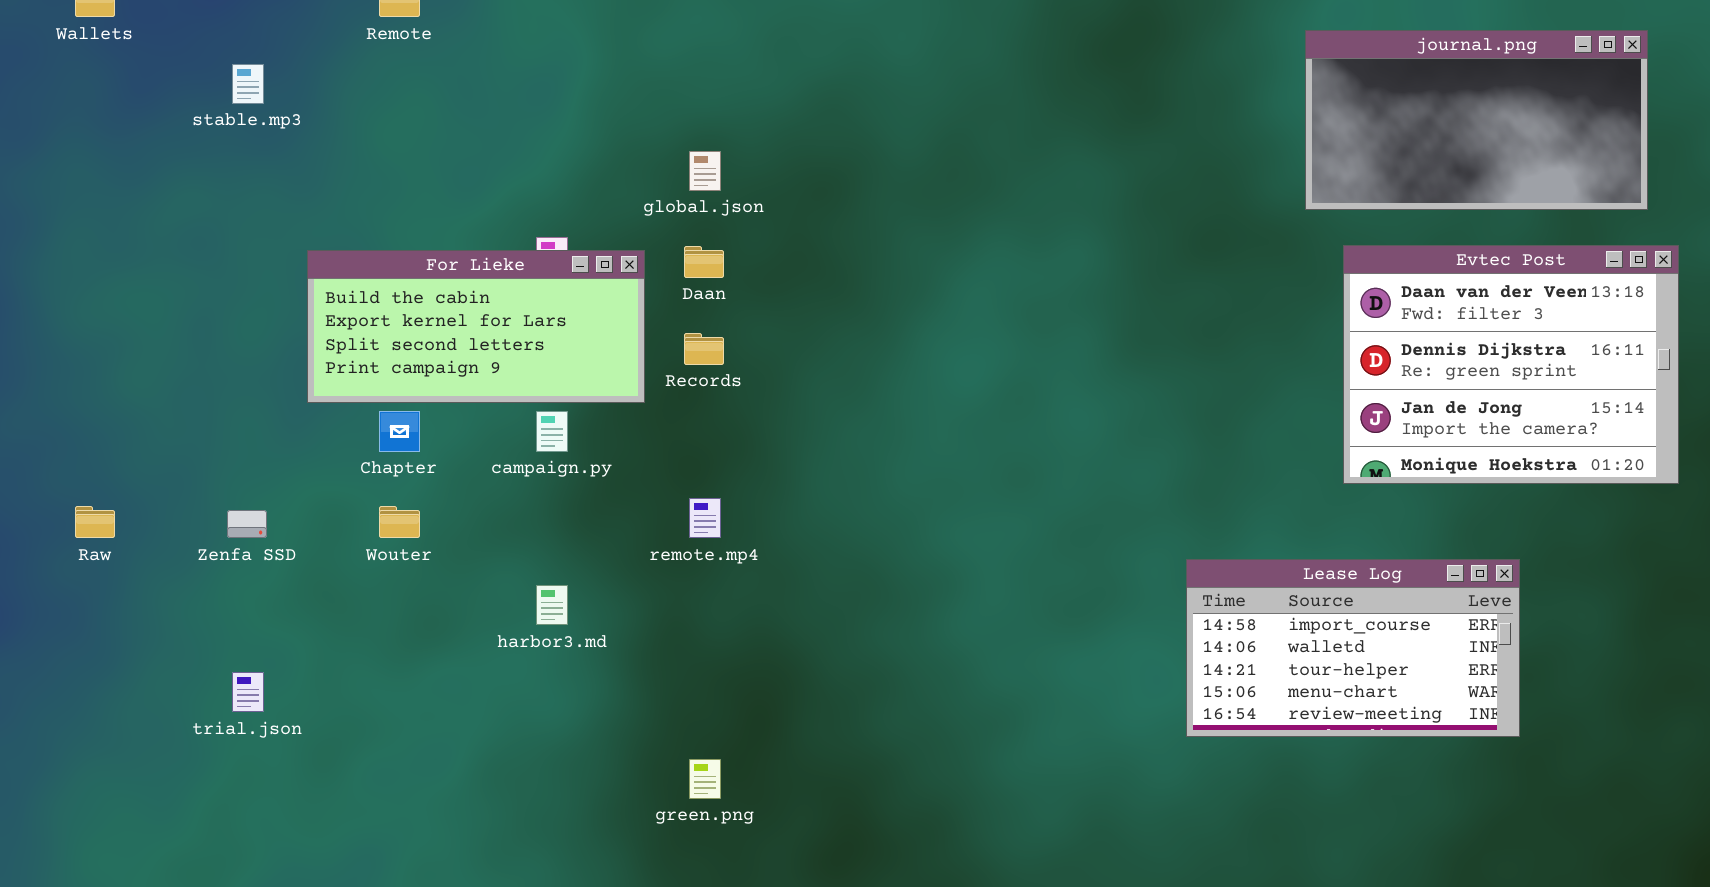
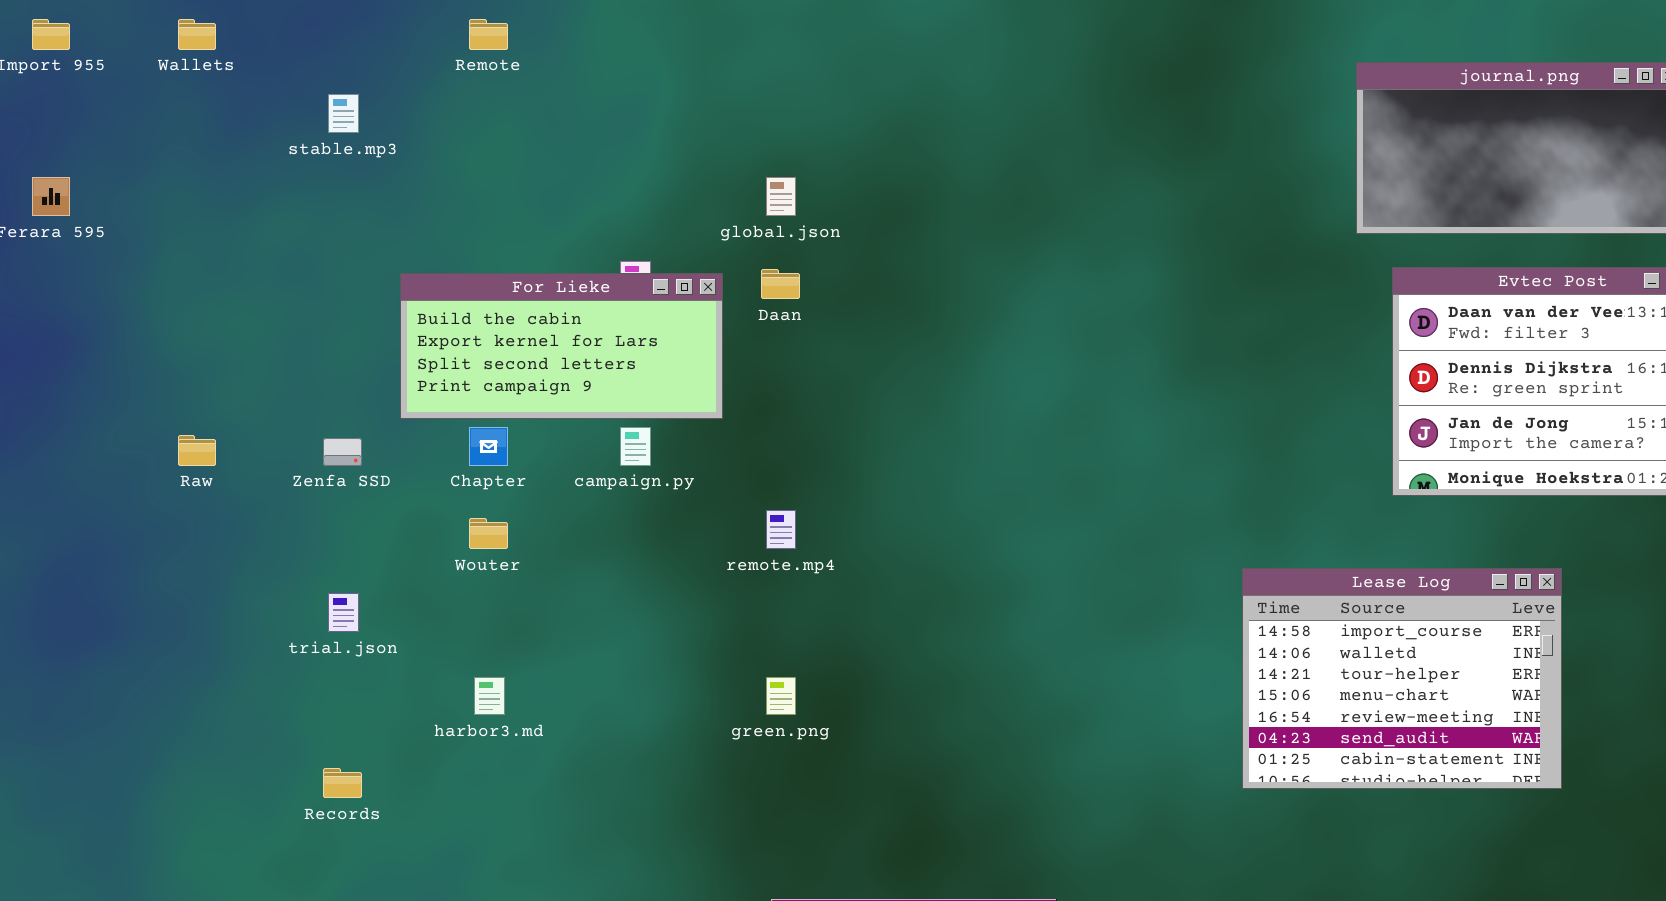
Records: [684,333,724,365] -> [323,768,362,798], moved
Raw: [75,506,115,538] -> [178,435,216,466], moved
Zenfa SSD: [227,510,267,538] -> [323,438,362,466], moved
Lease Log: [1186,559,1520,737] -> [1242,568,1562,789], resized
harbor3.md: [536,585,568,625] -> [474,677,505,715], moved
trial.json: [232,672,264,712] -> [328,593,359,632], moved
green.png: [689,759,721,799] -> [766,677,796,715], moved

